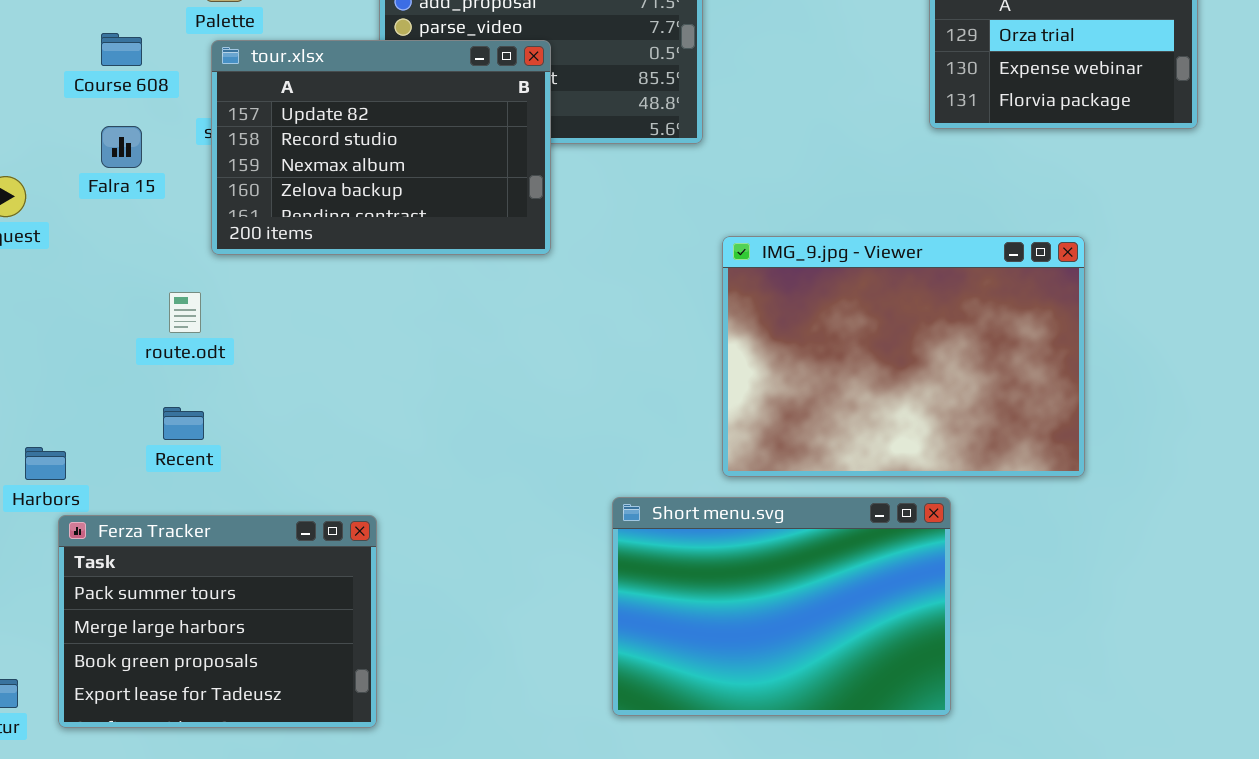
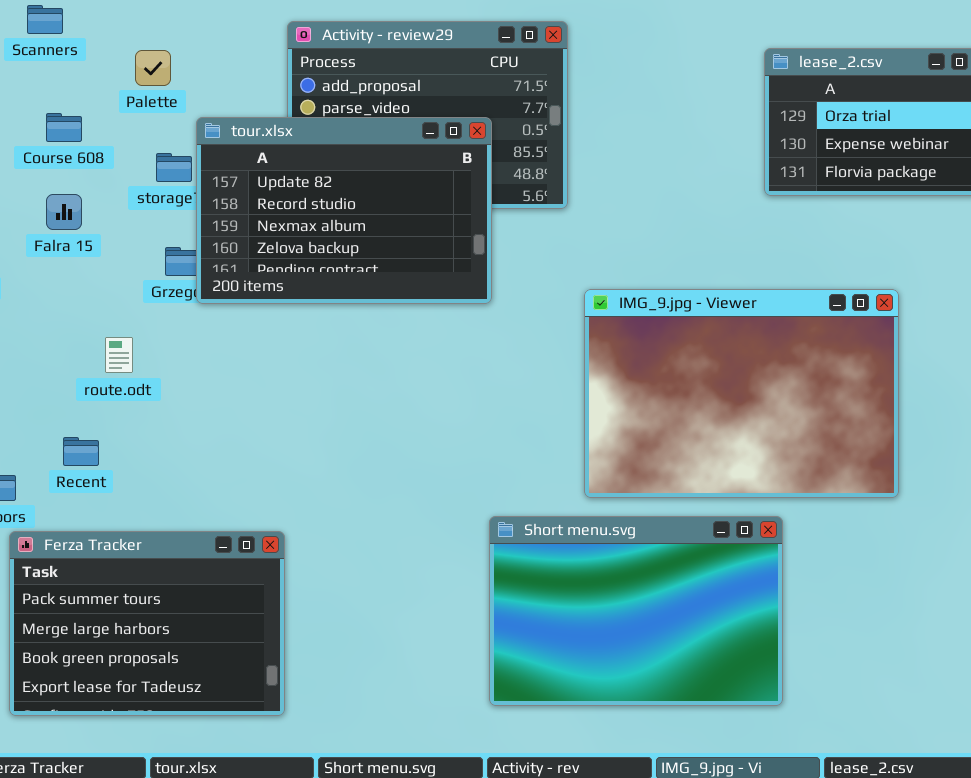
tour.xlsx: [211,40,551,255] -> [196,117,492,304], moved
Recent: [163,407,204,440] -> [63,437,99,466], moved

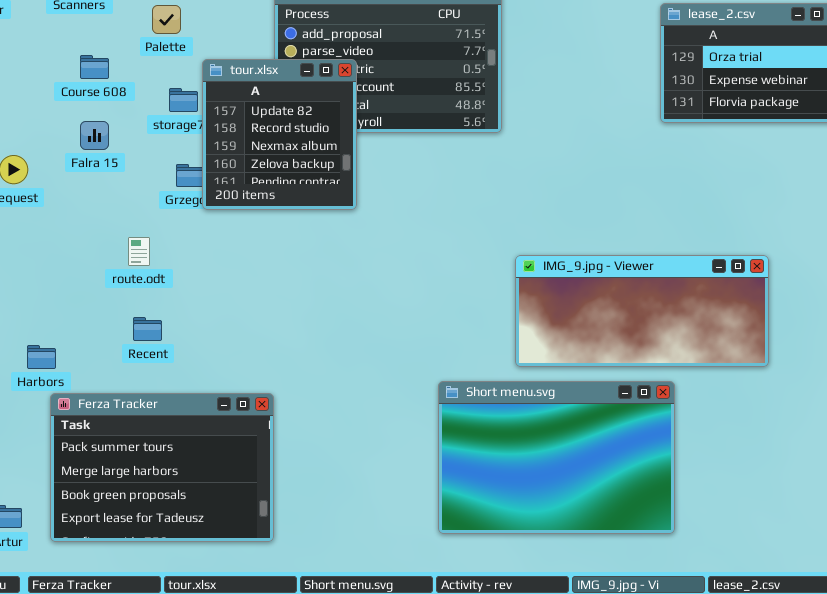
tour.xlsx: [196,117,492,304] -> [202,59,357,210], resized
IMG_9.jpg - Viewer: [584,289,899,498] -> [515,255,769,367], resized
Recent: [63,437,99,466] -> [133,317,162,341], moved

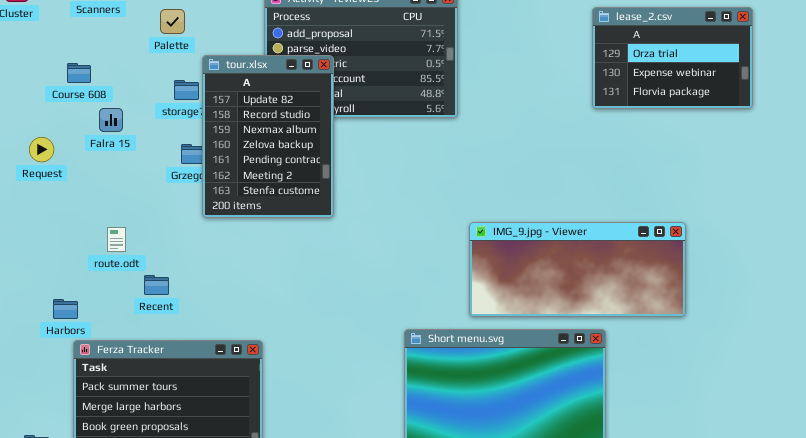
Course 608: [80,55,109,79] -> [67,63,91,83], moved
tour.xlsx: [202,59,357,210] -> [202,55,334,218], resized
route.odt: [128,237,150,266] -> [107,227,126,252], moved

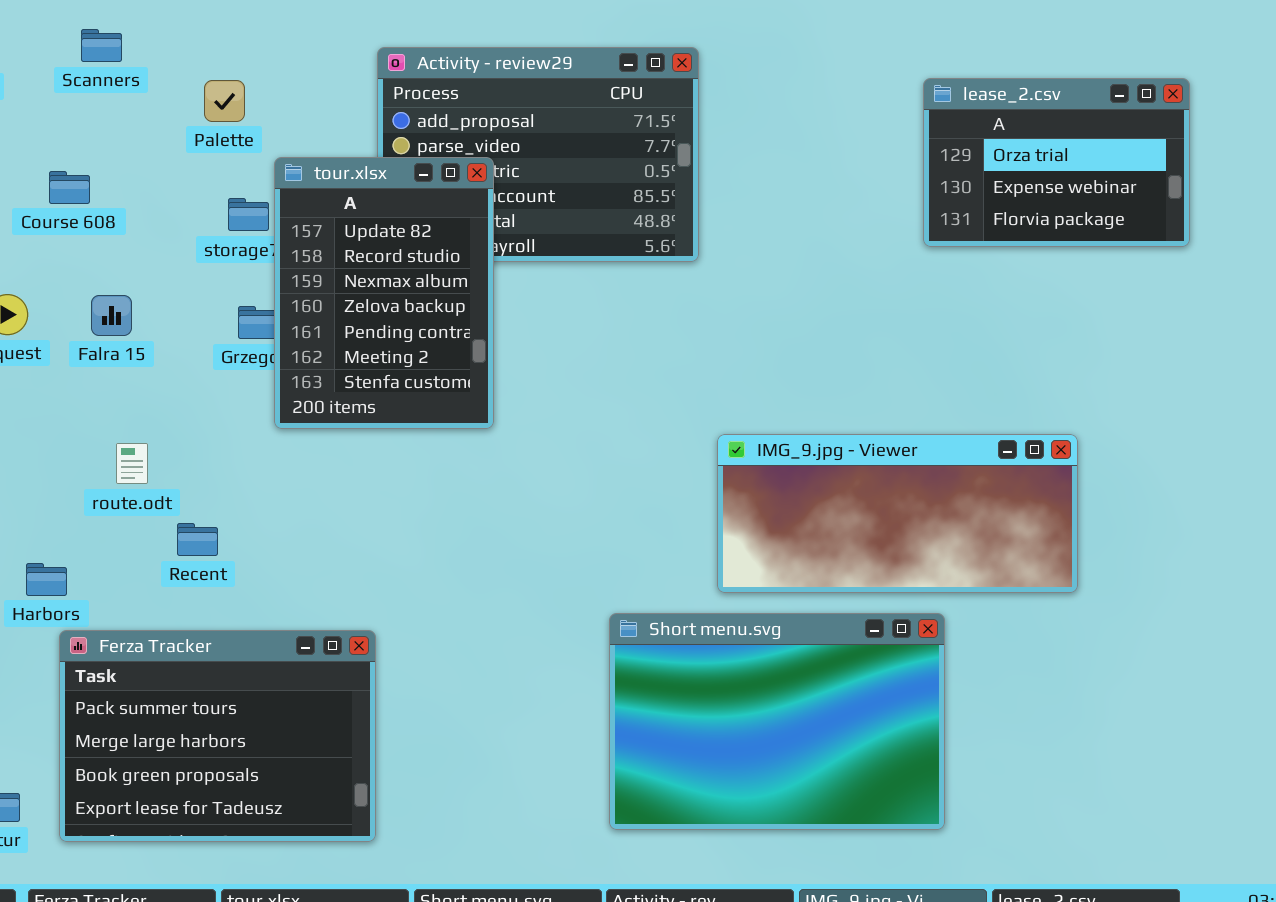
Falra 15: [99,108,123,132] -> [91,295,132,336], moved

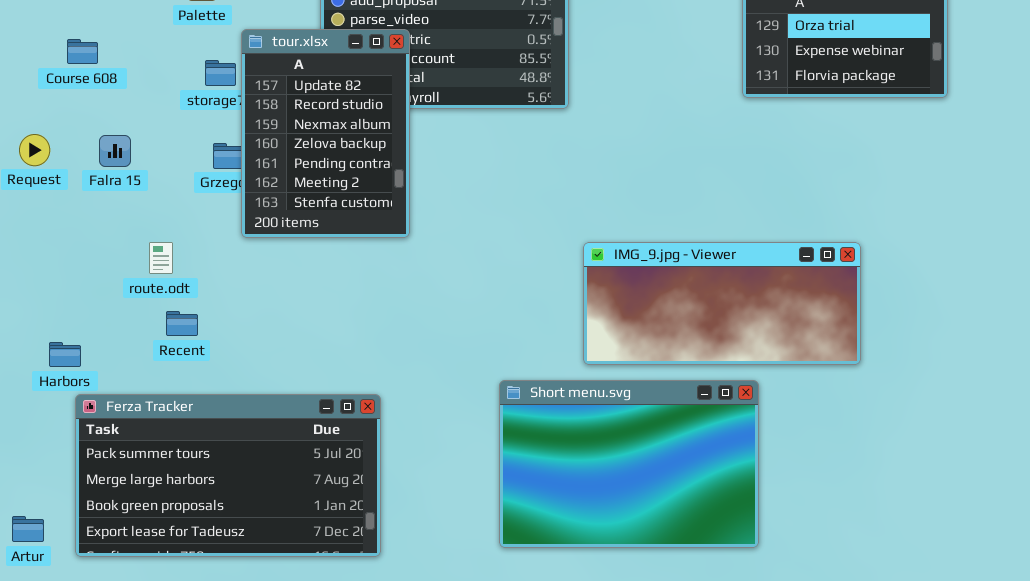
route.odt: [116,443,148,484] -> [149,242,173,274], moved
Ferza Tracker: [59,630,376,842] -> [75,394,381,557], resized

